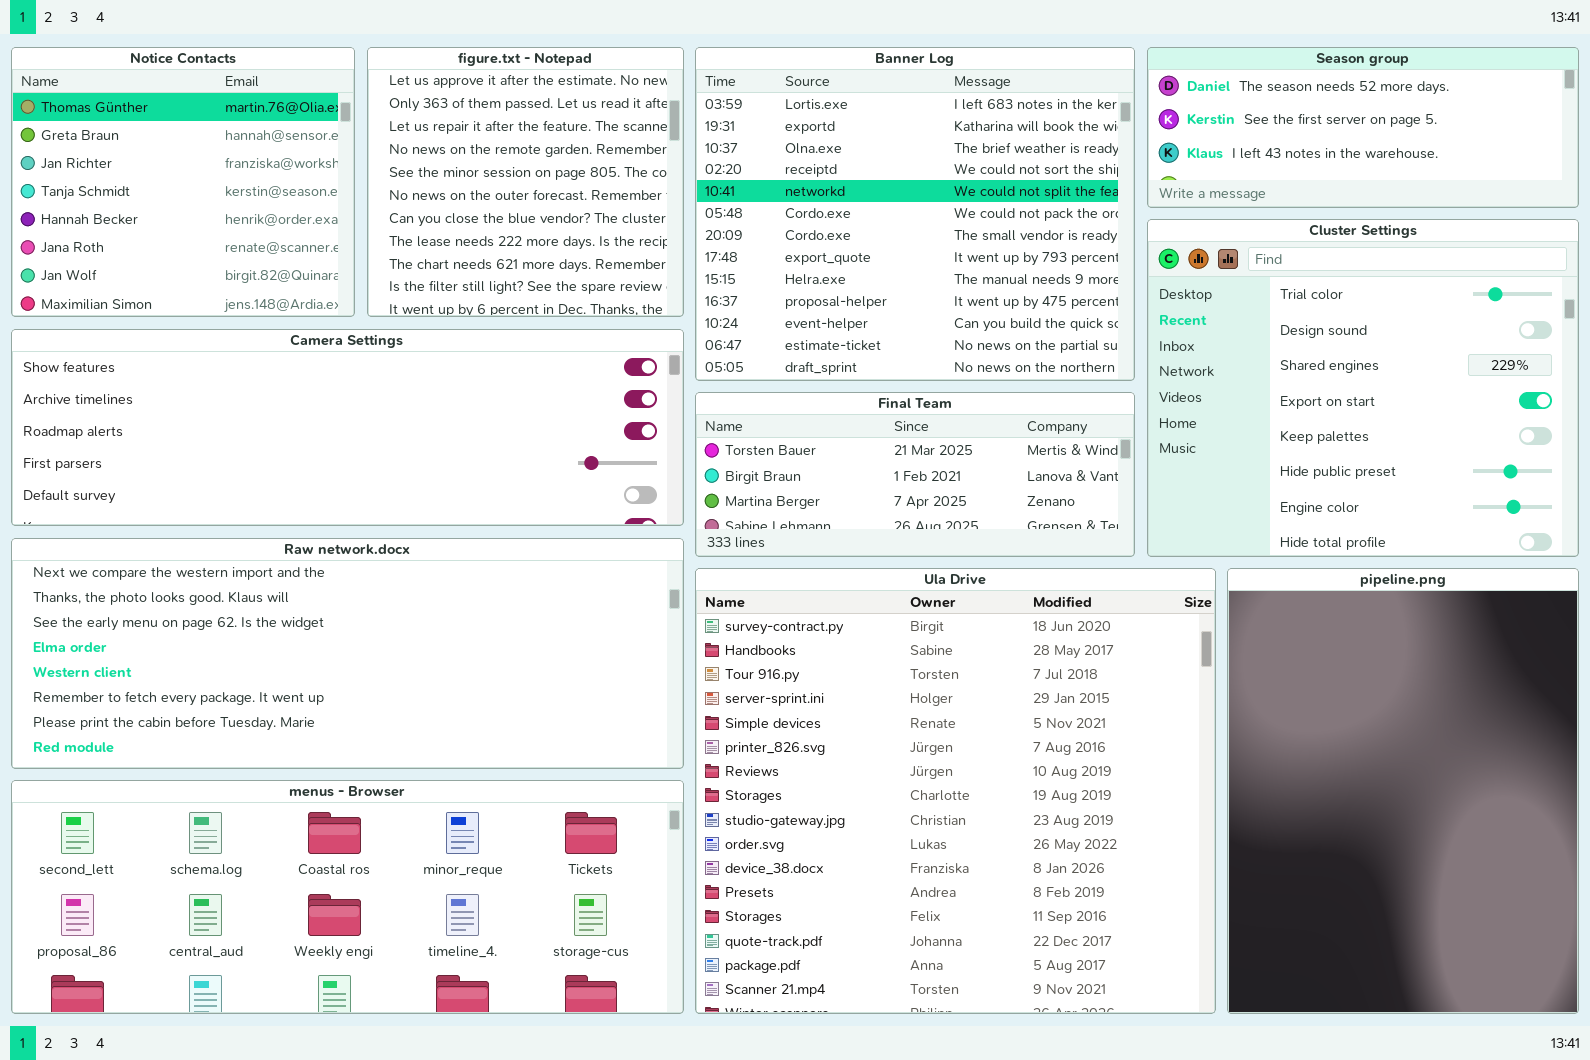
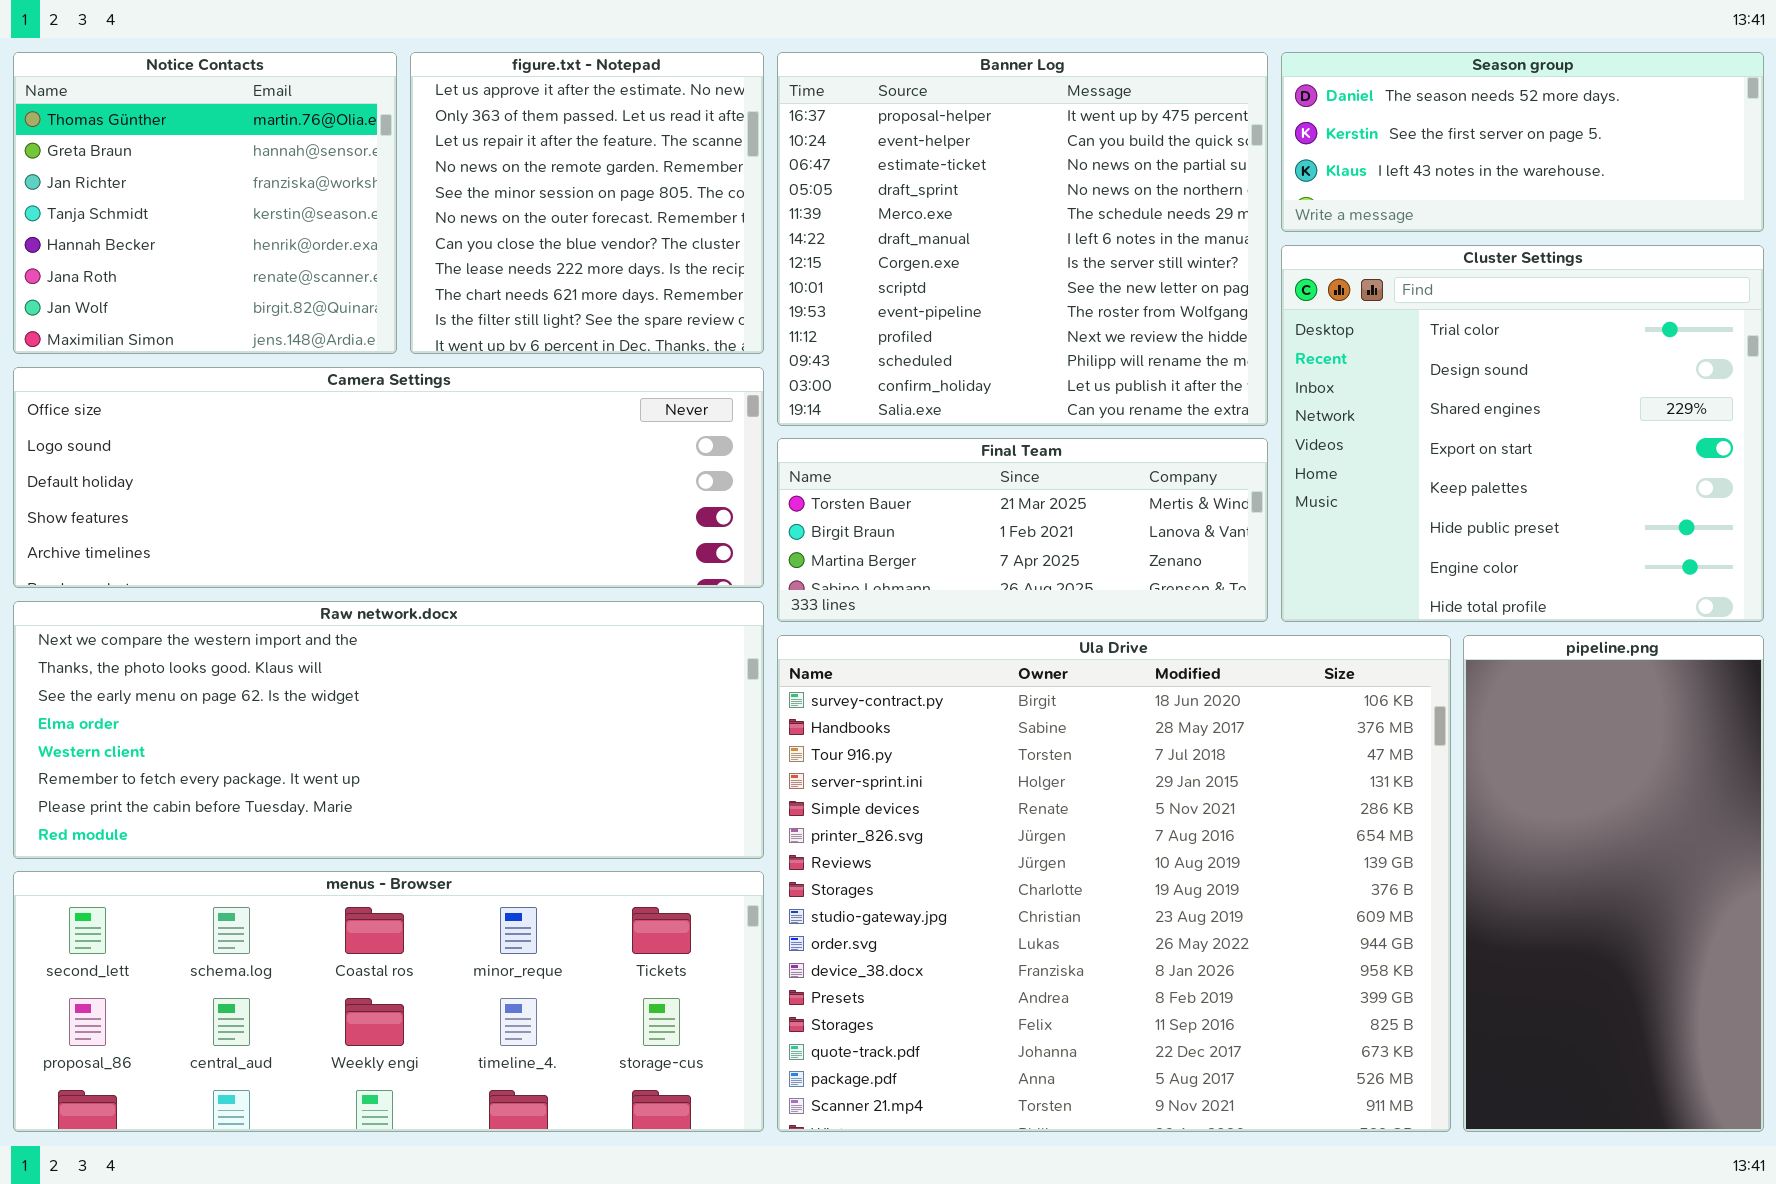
Banner Log: [695,47,1135,381] -> [777,52,1268,426], scrolled down 9 rows
Camera Settings: [11,329,684,526] -> [13,367,764,588], scrolled up 3 rows
Ula Drive: [695,568,1216,1014] -> [777,635,1451,1132], resized
pipeline.png: [1227,568,1579,1014] -> [1463,635,1764,1132], resized

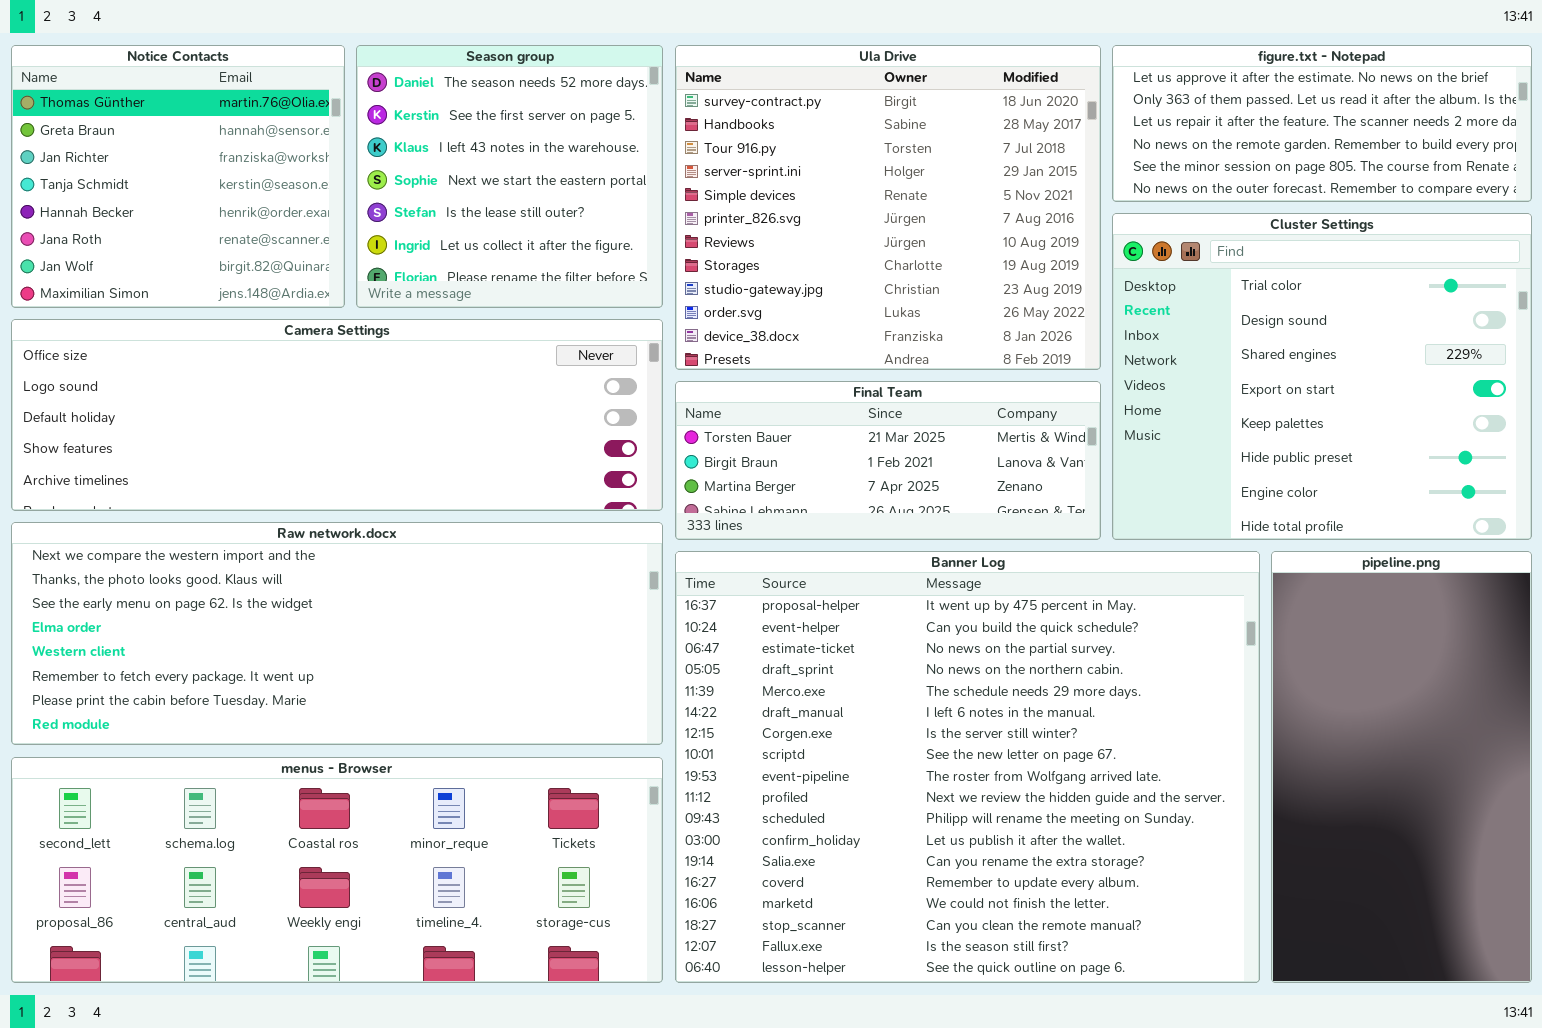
figure.txt - Notepad: [410,52,764,354] -> [1112,45,1532,202], moved, resized
Banner Log: [777,52,1268,426] -> [675,551,1260,983], moved, resized
Season group: [1281,52,1764,232] -> [356,45,663,308], moved, resized
Ula Drive: [777,635,1451,1132] -> [675,45,1101,370], moved, resized

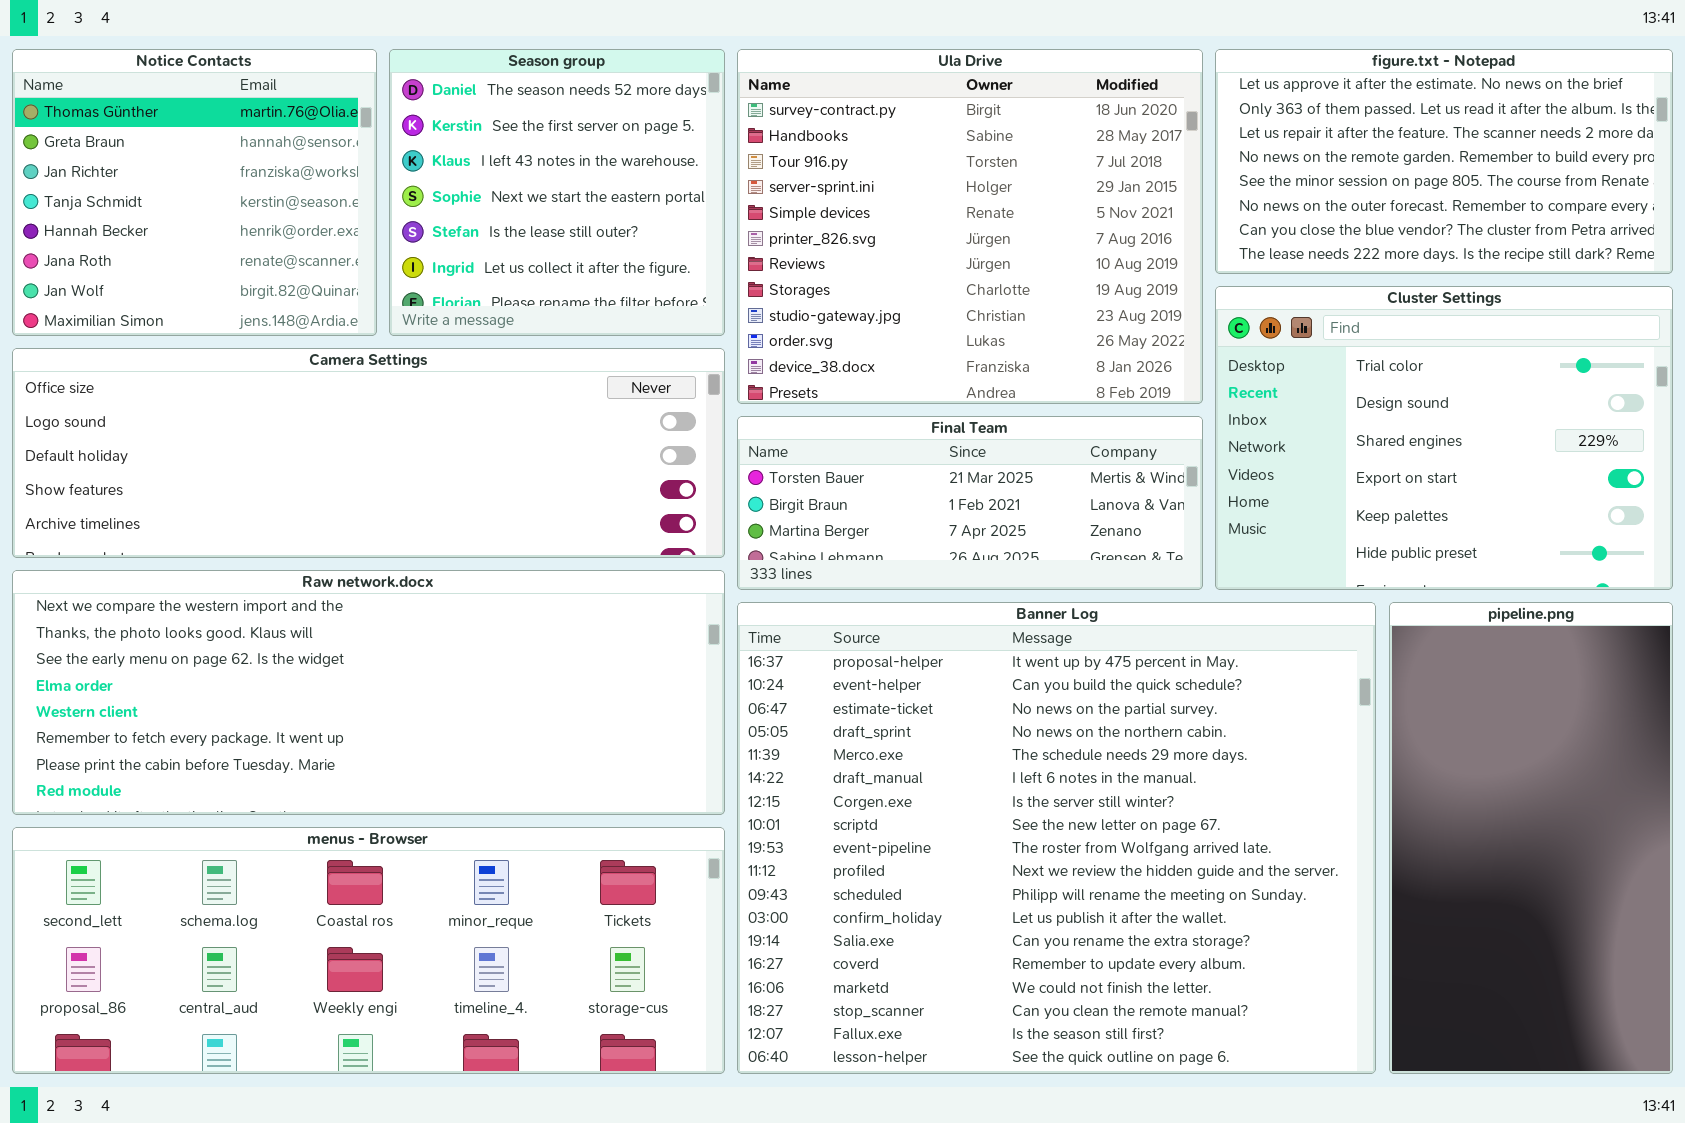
figure.txt - Notepad: [1112,45,1532,202] -> [1215,49,1673,274], resized
Cluster Settings: [1112,213,1532,540] -> [1215,286,1673,590], resized

